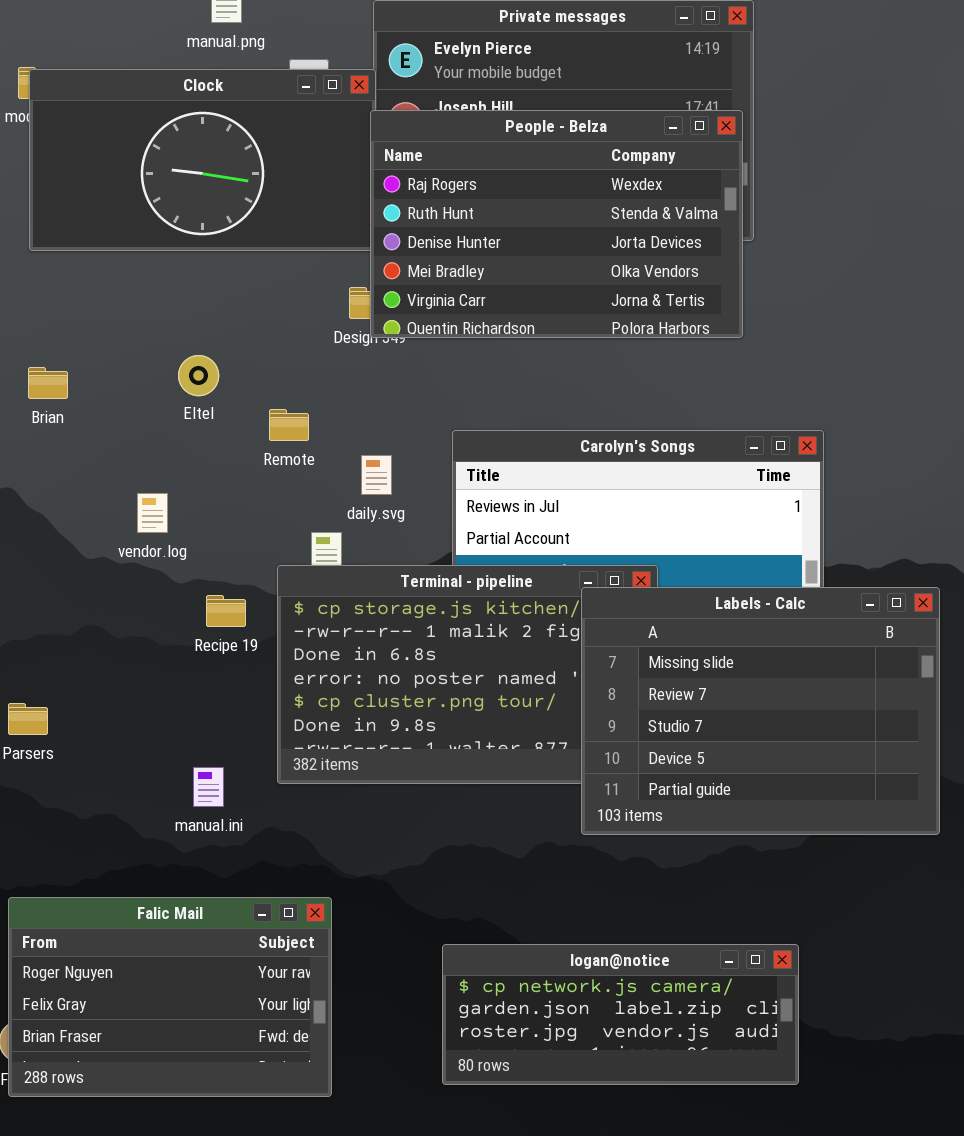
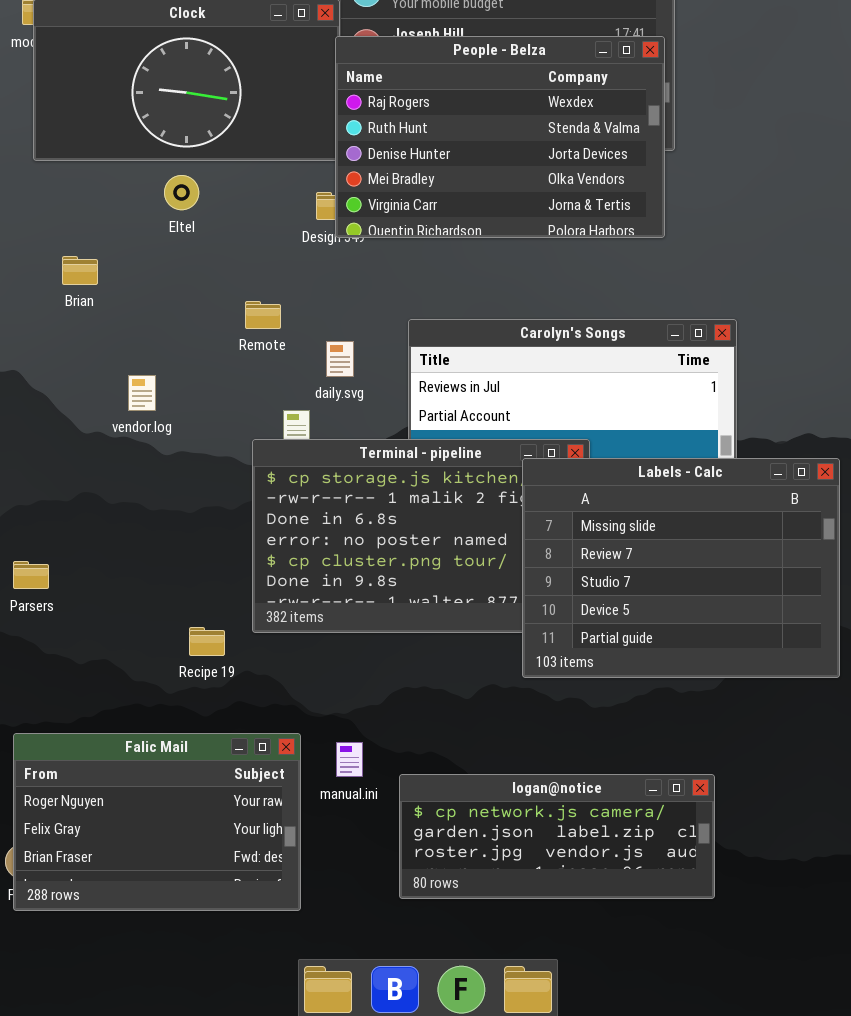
Eltel: [178,355,219,396] -> [164,175,199,210], moved
Brian: [28,367,68,399] -> [62,256,98,285], moved
Recipe 19: [206,595,246,627] -> [189,627,225,656], moved
manual.ini: [193,767,224,807] -> [336,742,363,777], moved

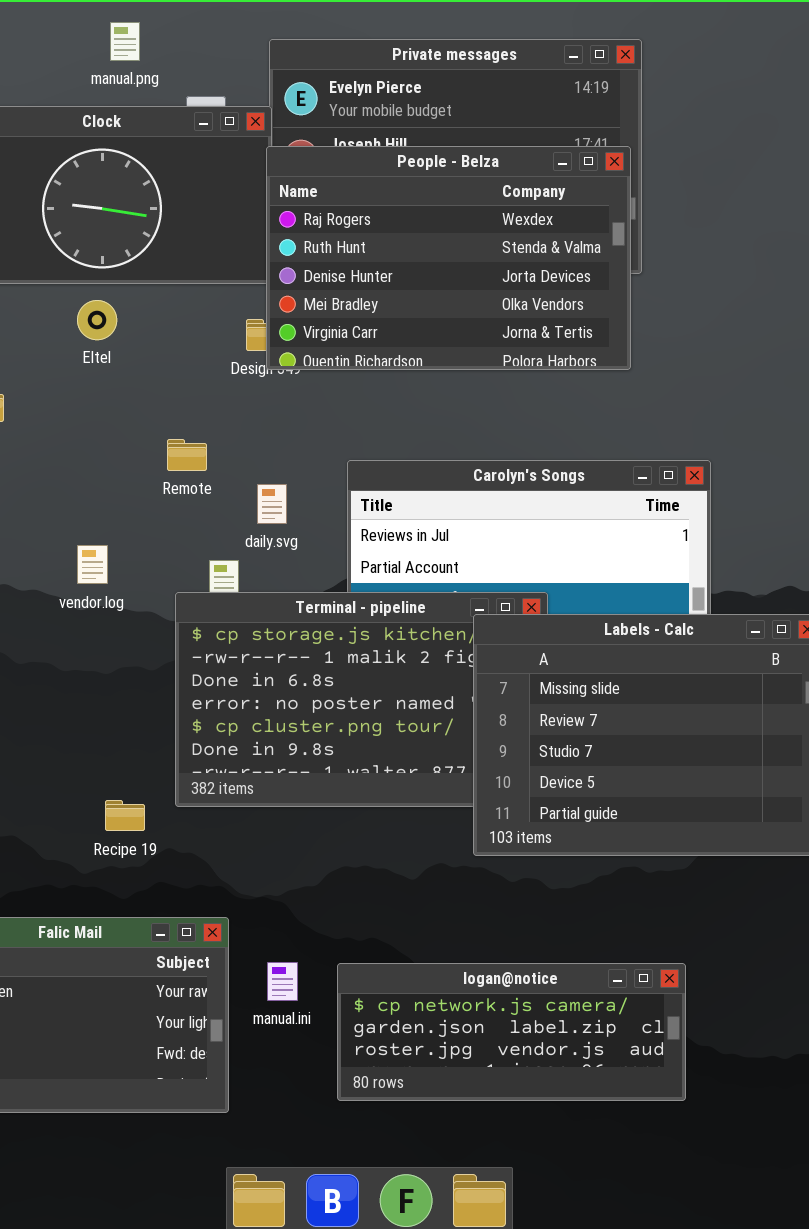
vendor.log: [128,375,156,411] -> [77,545,108,584], moved
manual.ini: [336,742,363,777] -> [267,962,298,1001], moved

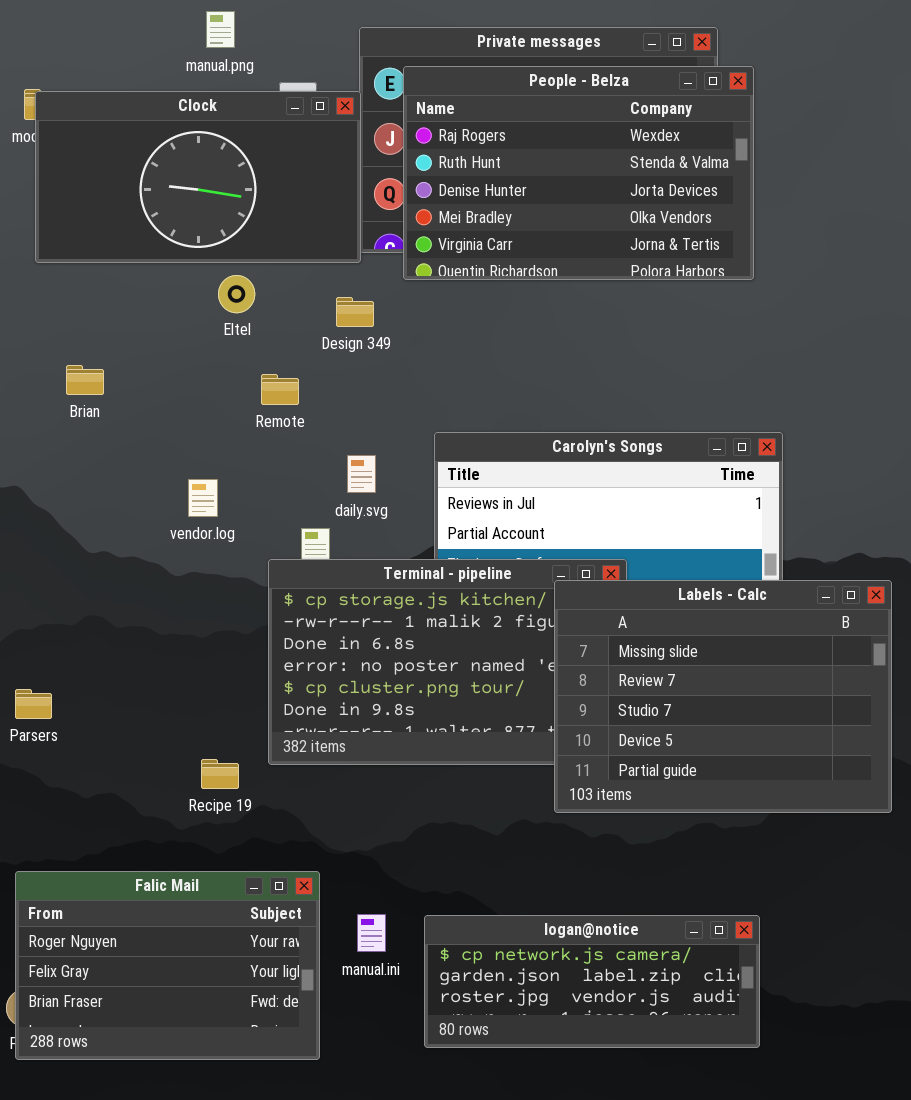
People - Belza: [266,146,631,370] -> [403,66,754,280], moved
Eltel: [77,300,117,340] -> [218,275,255,313], moved
Remote: [167,439,207,471] -> [261,374,299,405], moved
vendor.log: [77,545,108,584] -> [188,479,218,517], moved

